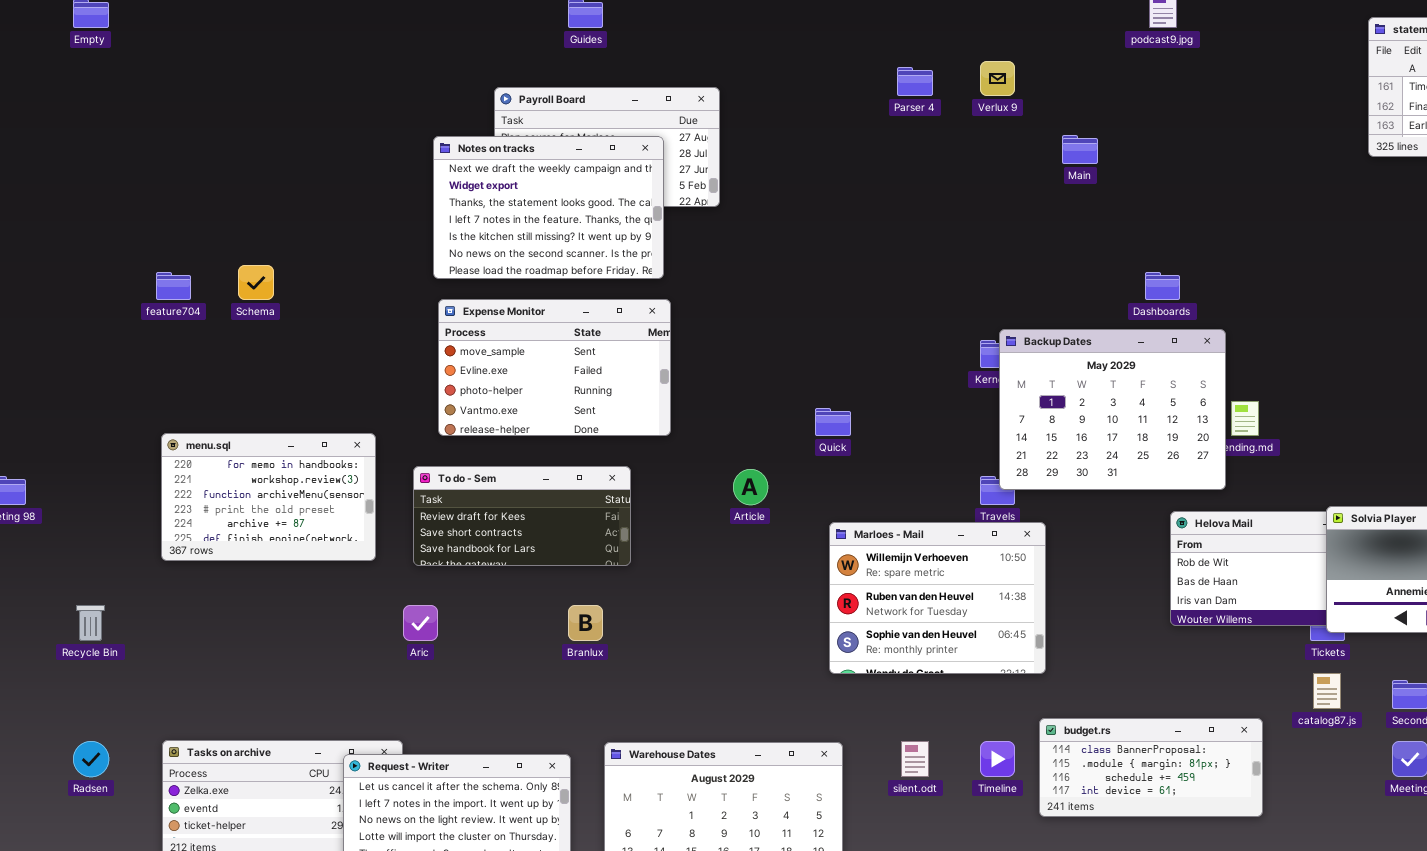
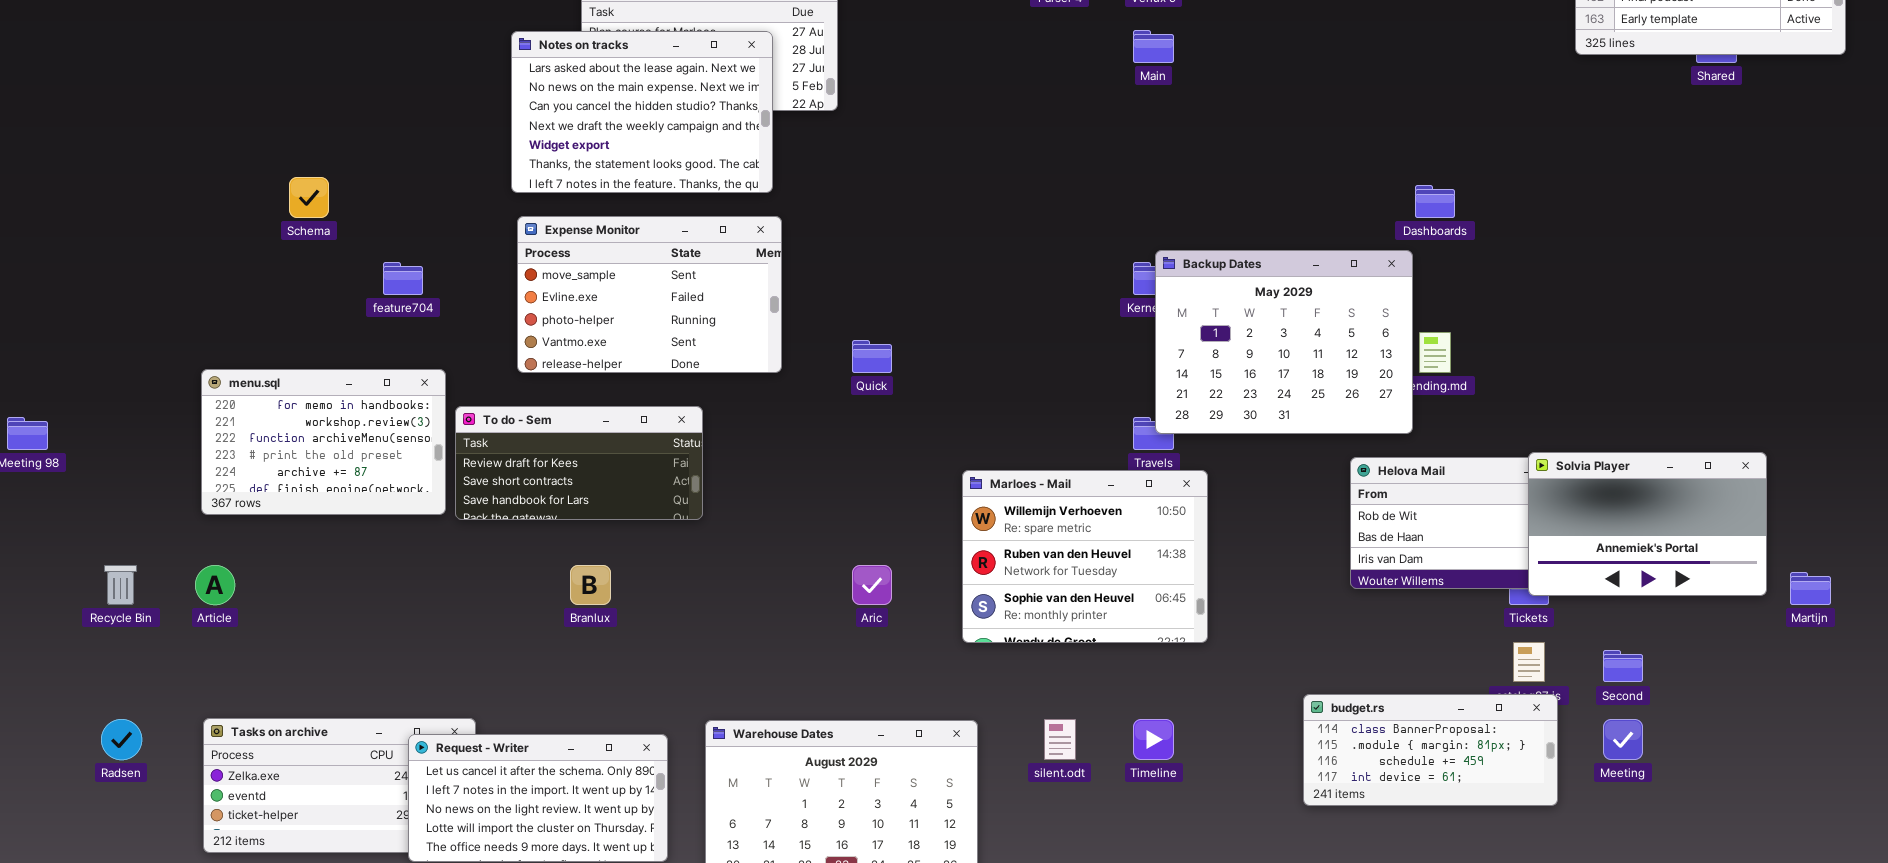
Main: [1062,135,1098,164] -> [1133,30,1174,63], moved
Notes on tracks: [433,136,664,279] -> [511,31,773,193], scrolled up 3 rows
feature704: [156,272,191,300] -> [383,262,423,295], moved
Dashboards: [1145,272,1180,300] -> [1415,185,1455,218], moved
Quick: [815,408,851,436] -> [852,340,892,373], moved
To do - Sem: [413,466,631,566] -> [455,406,703,520], moved
Article: [733,469,768,505] -> [195,565,235,605], moved
Aric: [403,605,438,641] -> [852,565,892,605], moved
Branlux: [568,605,603,641] -> [570,565,611,605], moved
budget.rs: [1039,718,1263,817] -> [1303,694,1558,806], moved

